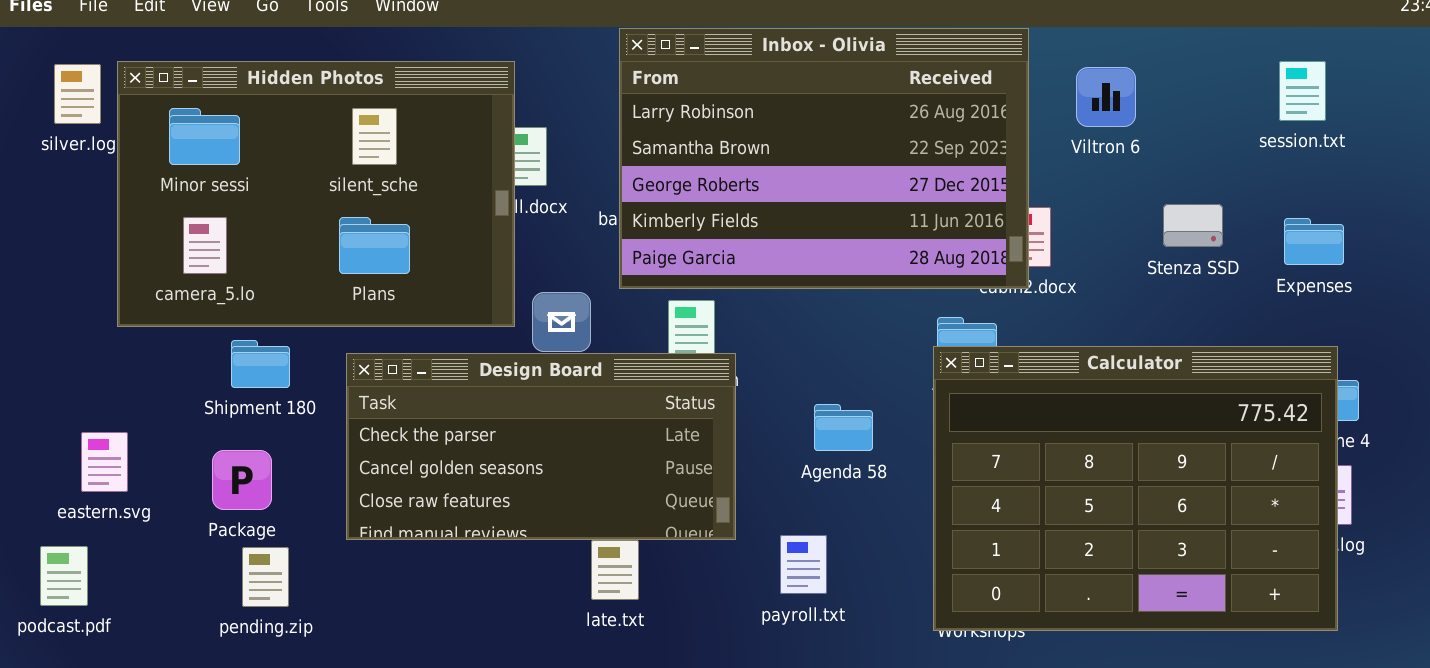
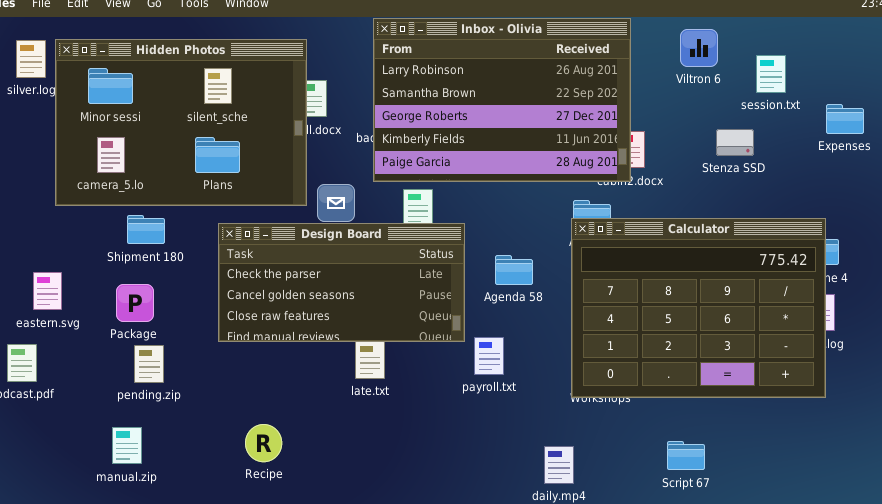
session.txt: [1279,61,1326,121] -> [756,55,786,93], moved
Viltron 6: [1076,67,1136,127] -> [680,29,718,67], moved
Expenses: [1284,218,1344,265] -> [826,104,864,134], moved
Design Board: [346,353,736,540] -> [218,223,465,342], moved

